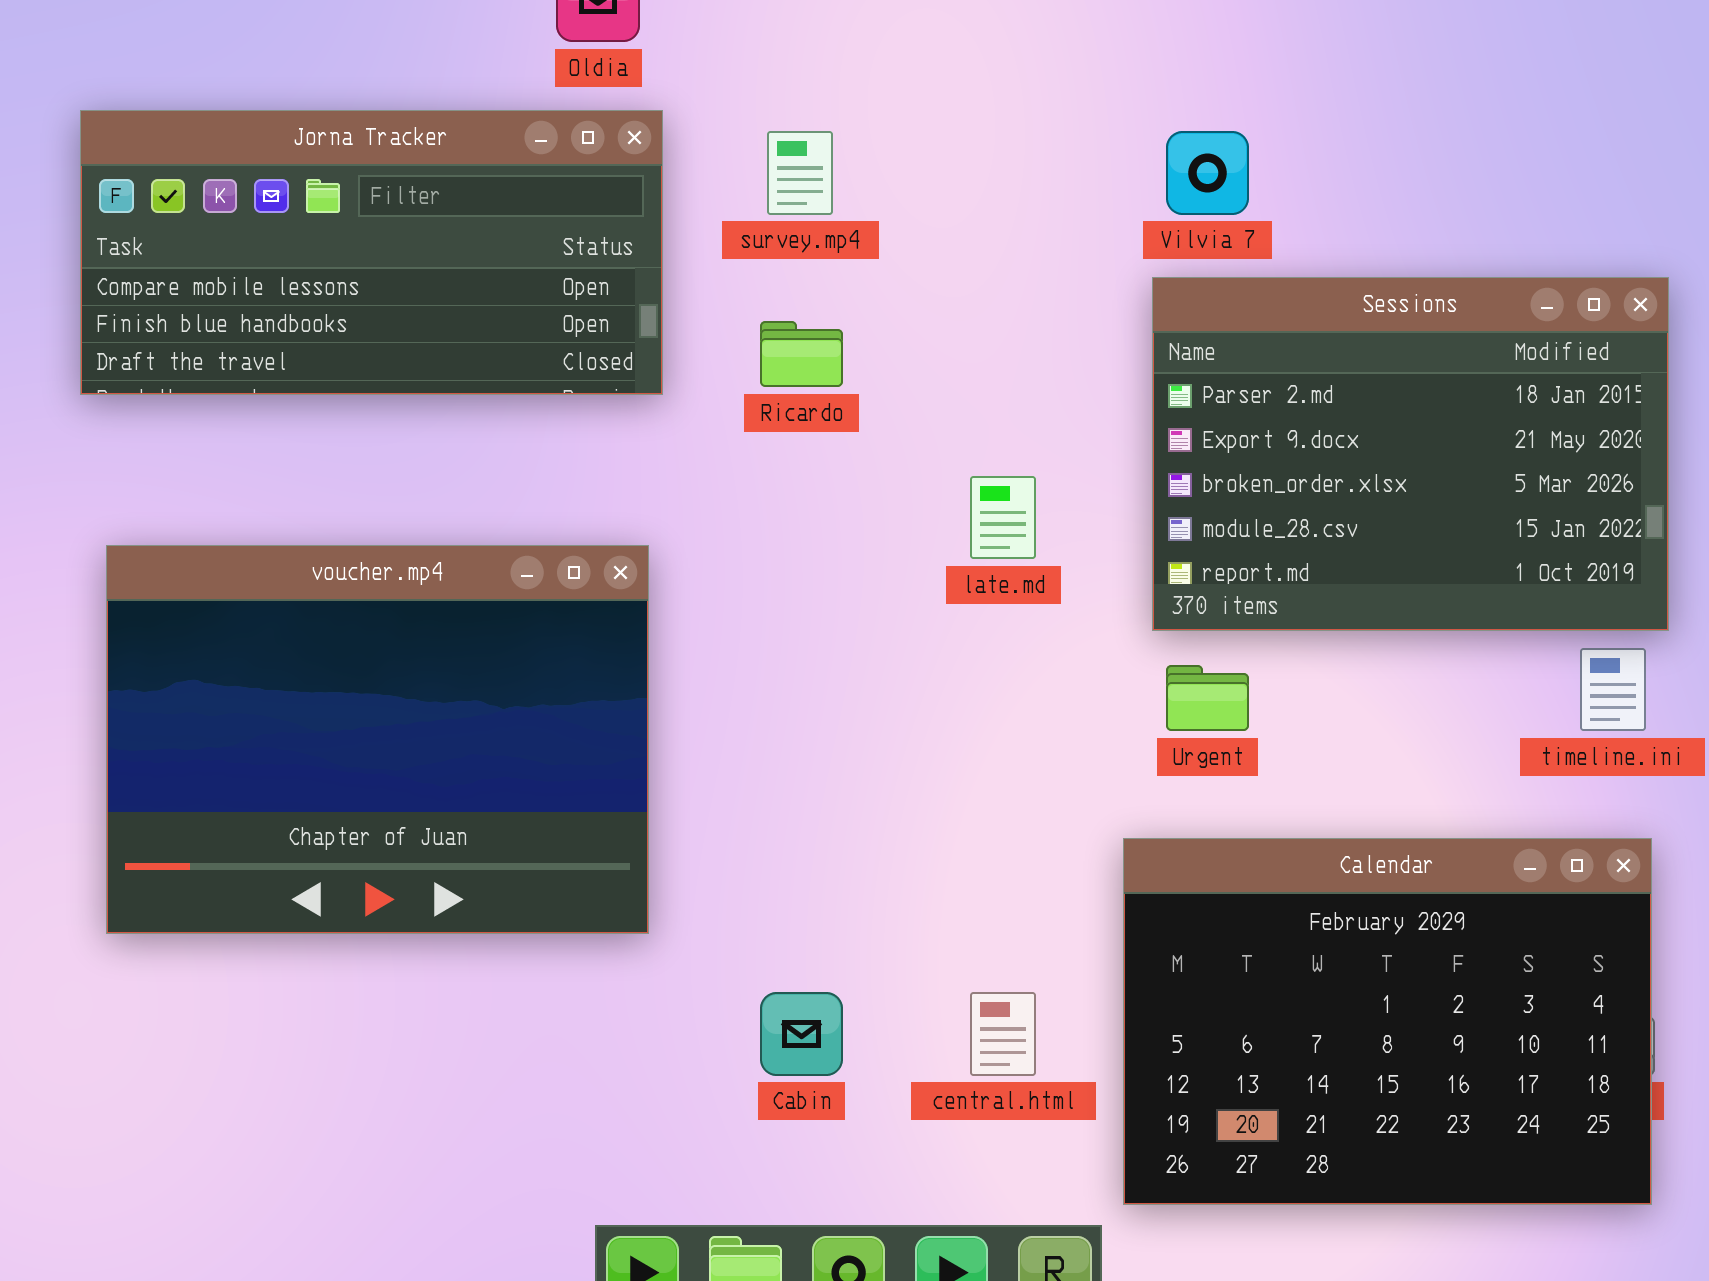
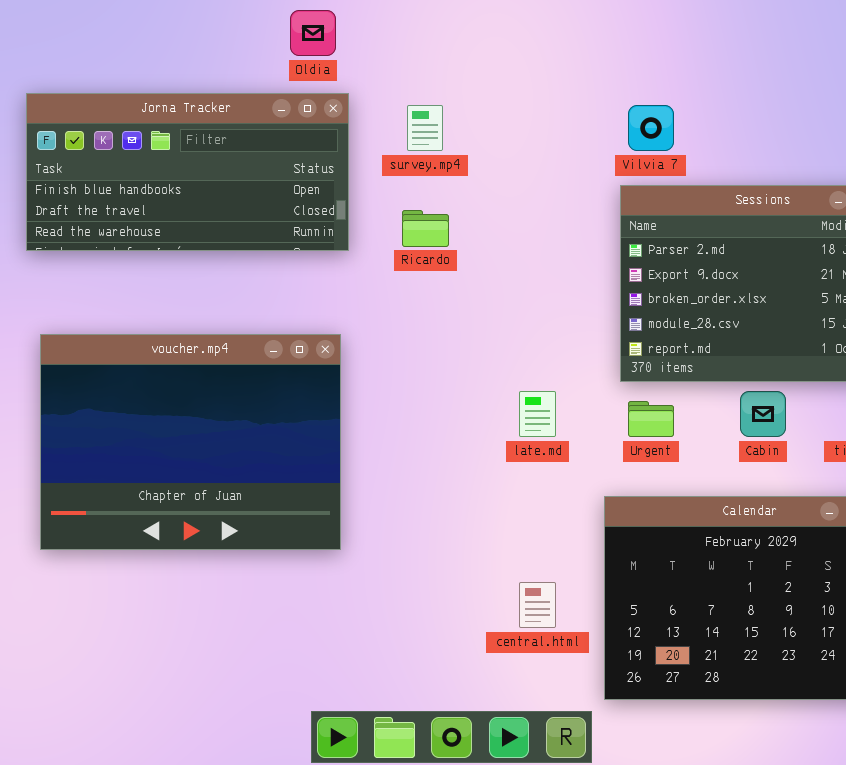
Jorna Tracker: [80,110,663,395] -> [26,93,349,251], scrolled down 1 row
late.md: [970,476,1036,559] -> [519,391,556,437], moved
Cabin: [760,992,843,1076] -> [740,391,786,437], moved

